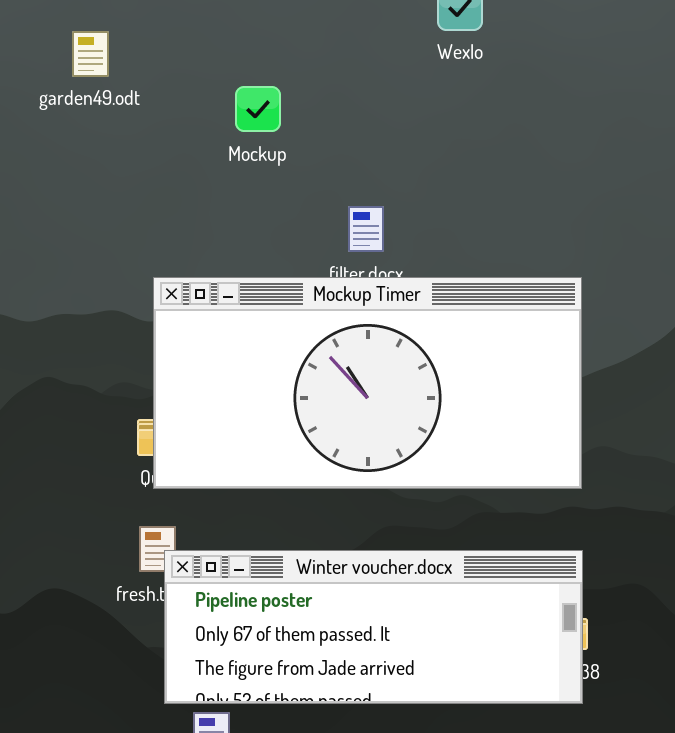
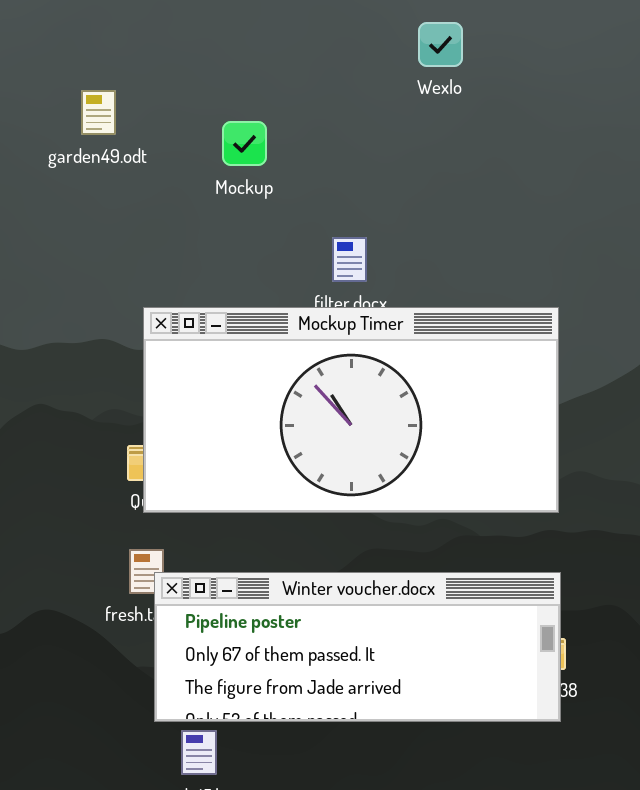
garden49.odt: [72,31,109,77] -> [81,90,116,135], moved

